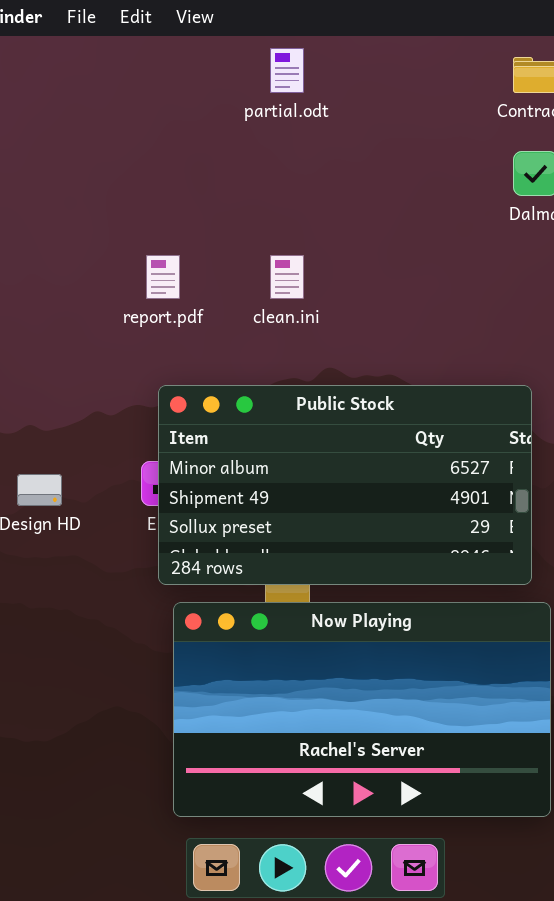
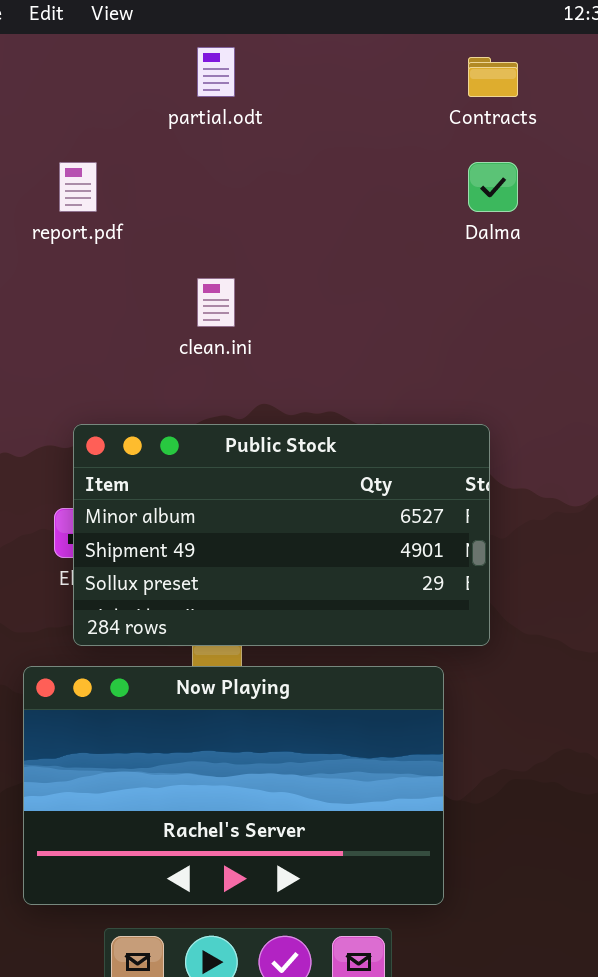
report.pdf: [146,255,180,299] -> [59,162,97,212], moved
Now Playing: [173,602,551,817] -> [23,666,444,905], moved

